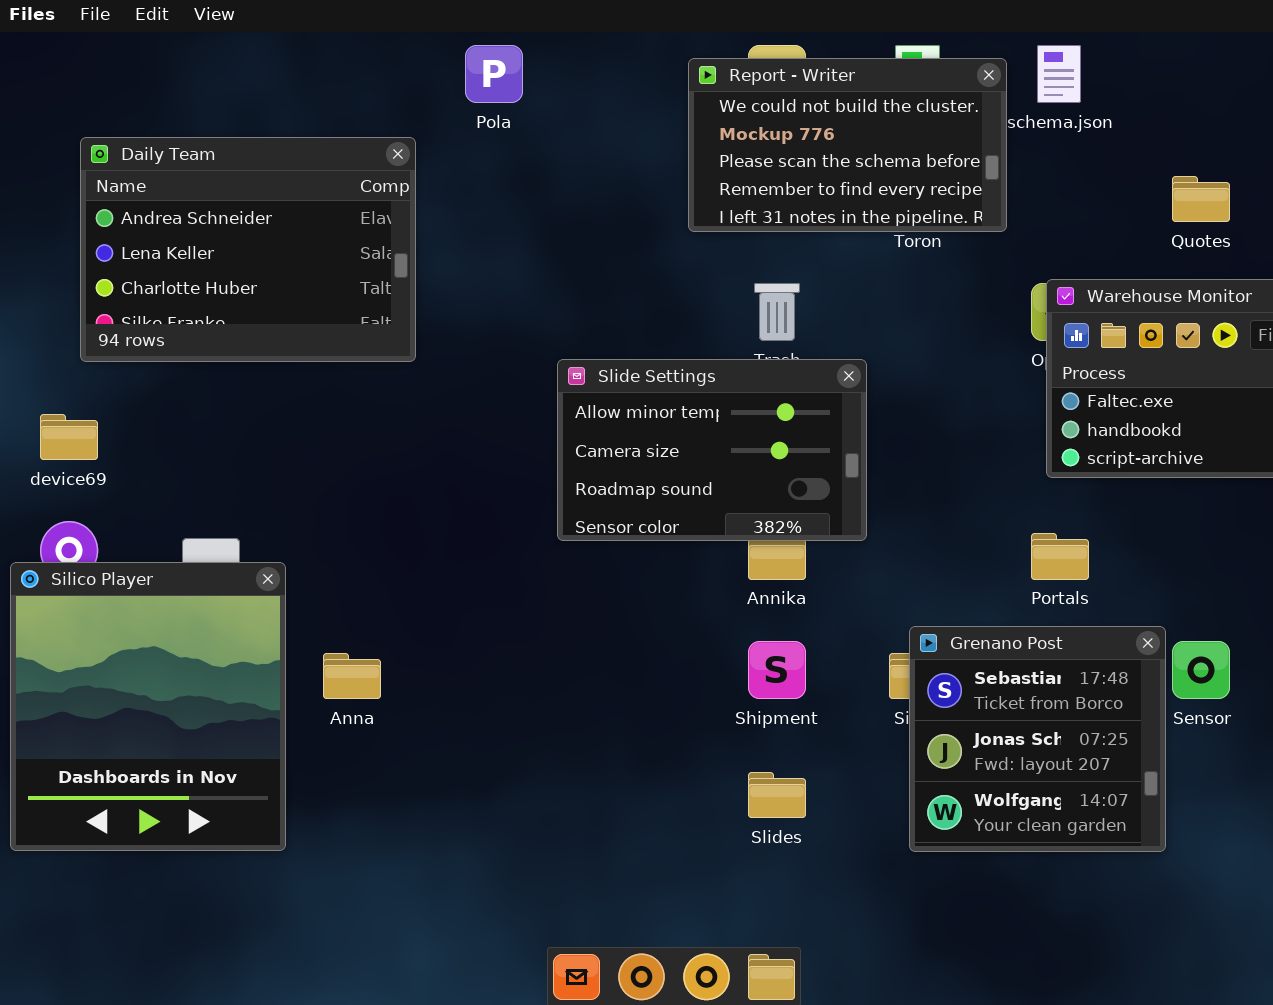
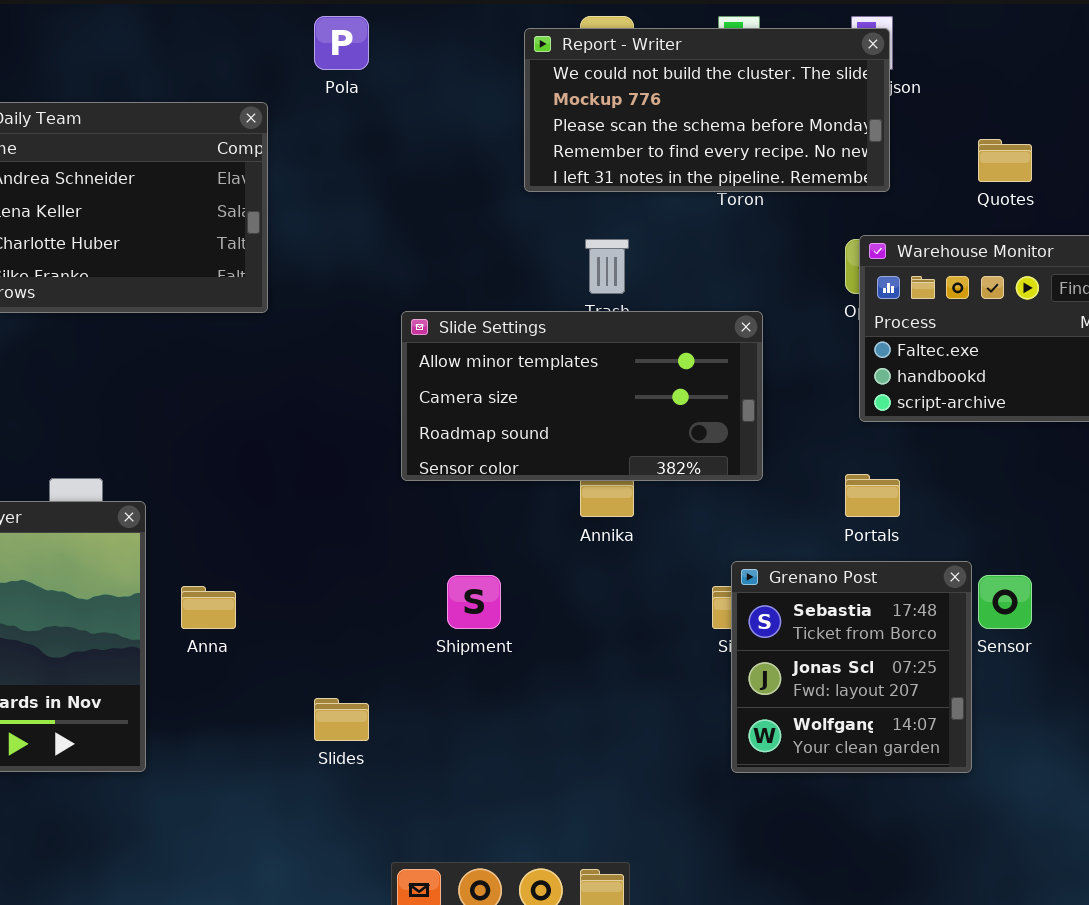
Report - Writer: [688,58,1007,232] -> [524,28,890,192], resized
Slide Settings: [557,359,867,541] -> [401,311,763,481], resized
Shipment: [748,641,806,699] -> [447,575,501,629], moved
Slides: [748,772,806,818] -> [314,698,369,741], moved

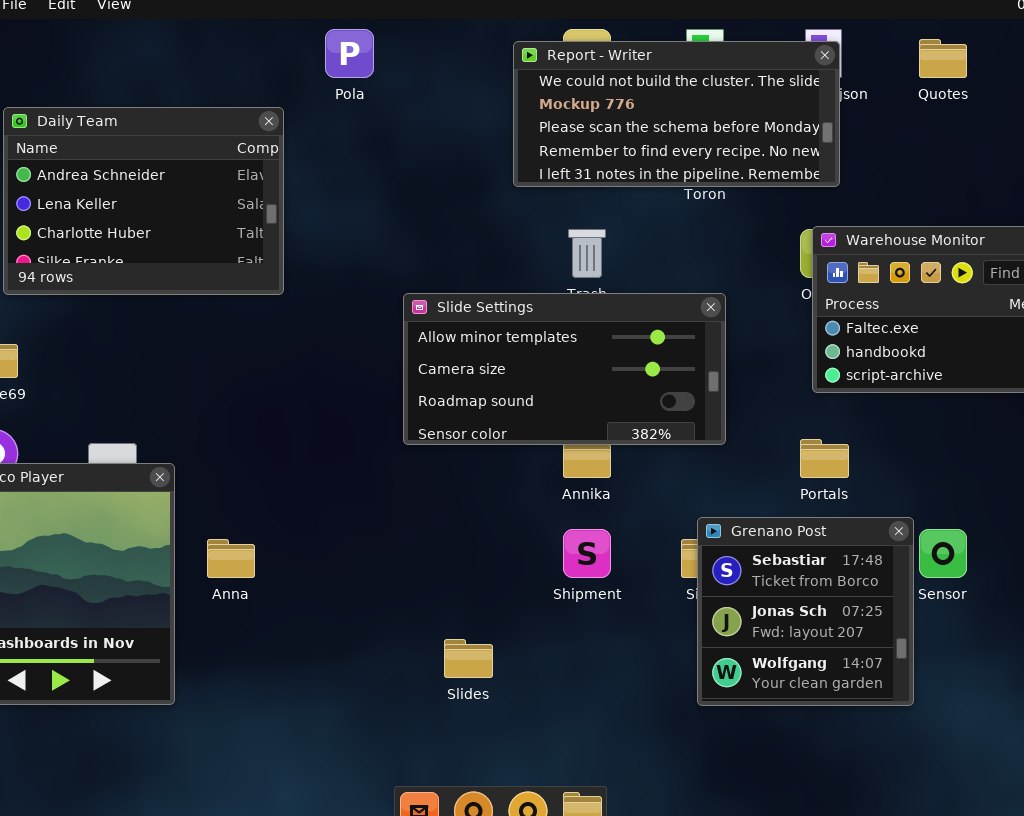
Quotes: [978,139,1032,182] -> [919,39,967,78], moved
Shipment: [447,575,501,629] -> [563,529,611,578], moved
Slides: [314,698,369,741] -> [444,639,493,678], moved

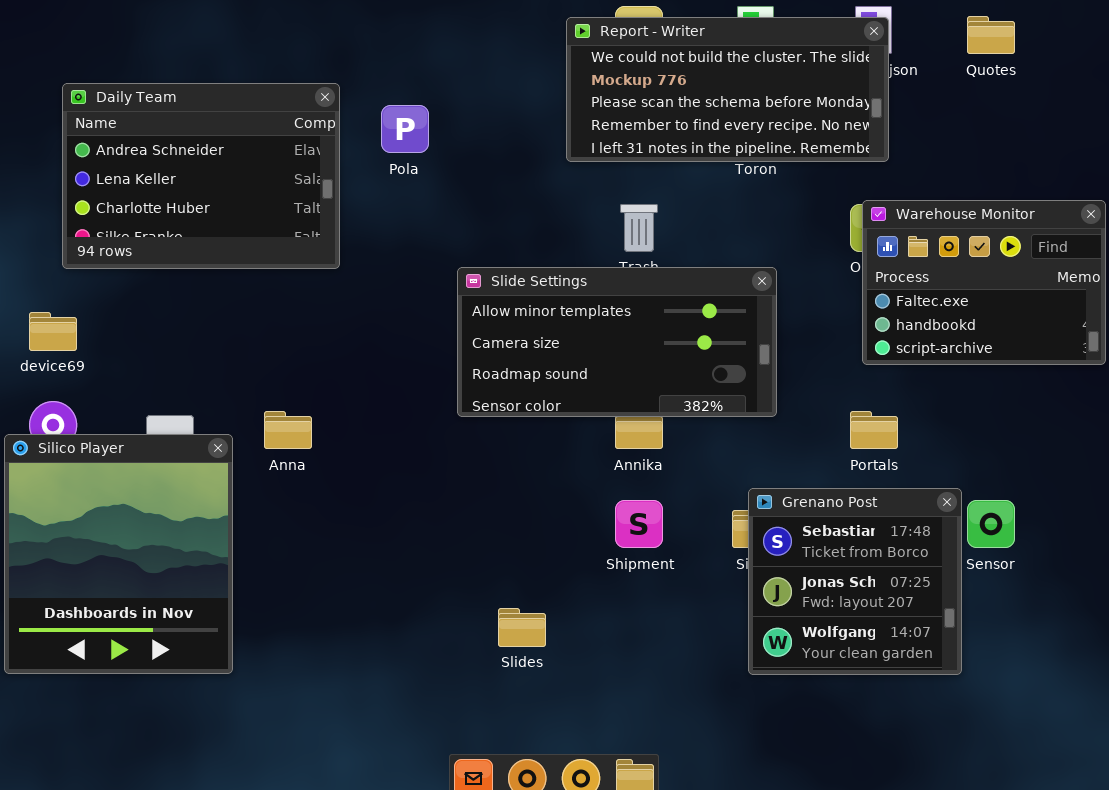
Pola: [325,29,374,78] -> [381,105,429,153], moved
Anna: [207,539,255,578] -> [264,411,312,449], moved

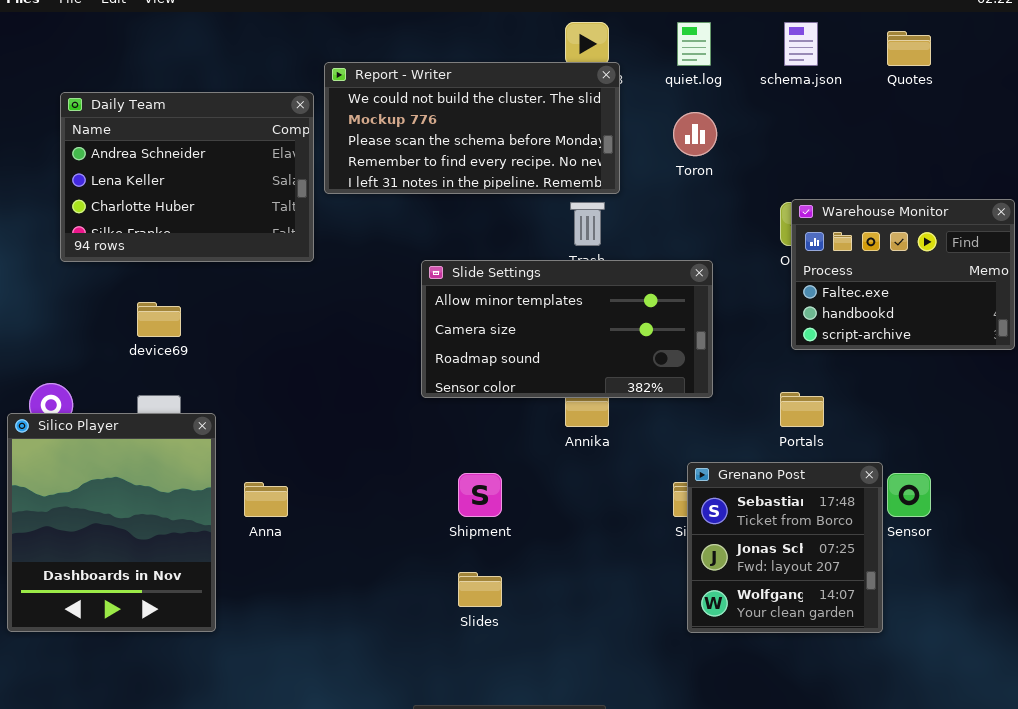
Report - Writer: [566,17,889,162] -> [324,62,620,194], moved
device69: [29,312,77,351] -> [137,302,181,337], moved
Anna: [264,411,312,449] -> [244,482,288,517], moved
Shipment: [615,500,663,548] -> [458,473,502,517], moved

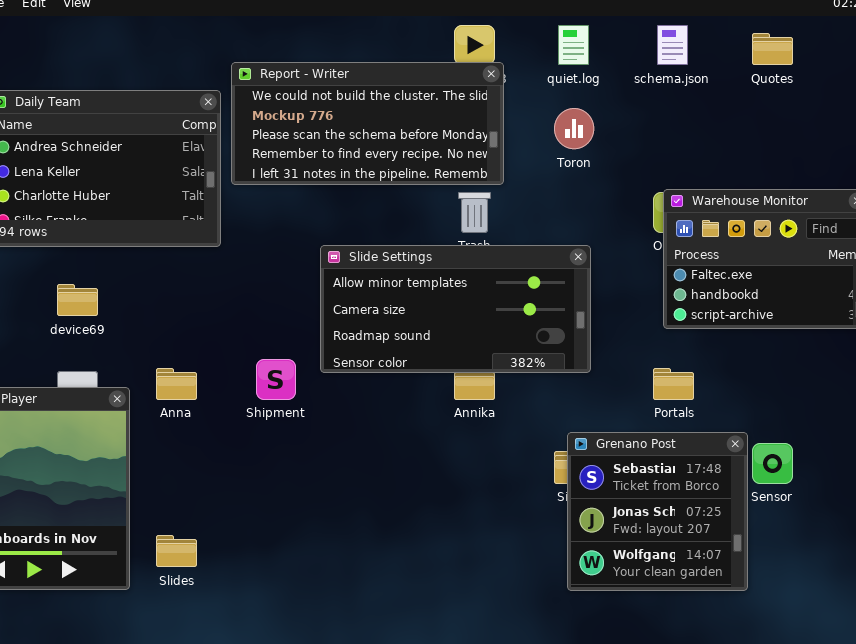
Shipment: [458,473,502,517] -> [256,359,296,400], moved
Anna: [244,482,288,517] -> [156,368,197,400], moved
Slides: [458,572,502,607] -> [156,535,197,567], moved

